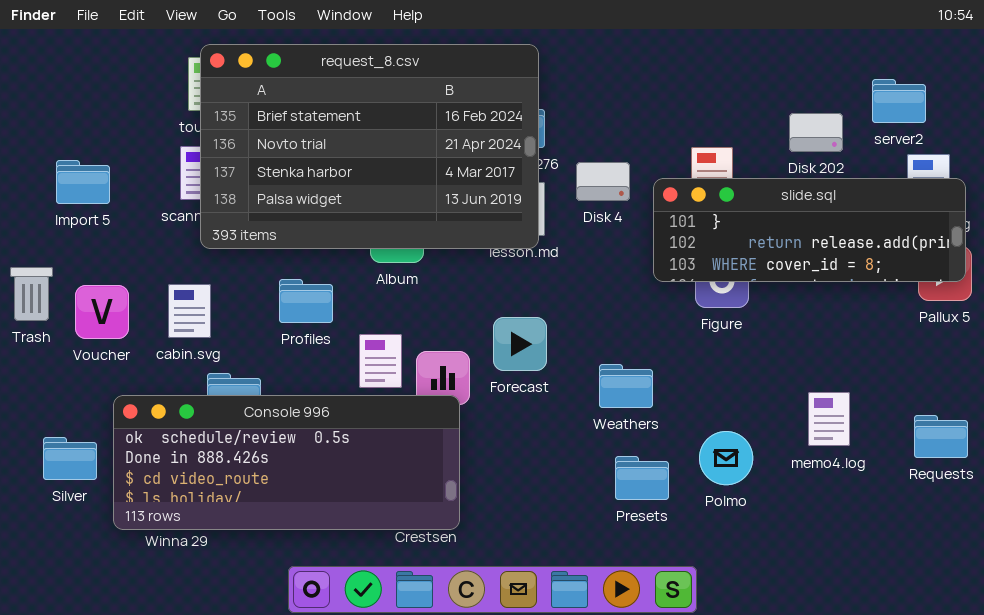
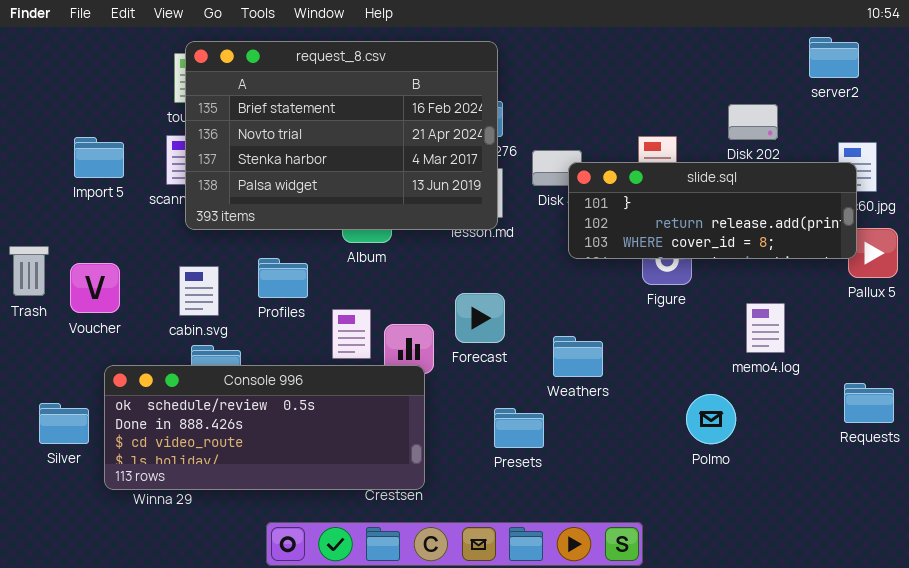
server2: [872,79,926,123] -> [809,37,859,78], moved
Import 5: [56,160,110,204] -> [74,137,124,178], moved
slide.sql: [653,178,966,282] -> [568,162,857,259], moved
cabin.svg: [168,284,211,338] -> [179,266,219,316], moved
memo4.log: [808,392,850,446] -> [746,303,785,353], moved
Polmo: [699,431,753,485] -> [686,394,736,444], moved
Presets: [615,456,669,500] -> [494,408,544,448], moved

